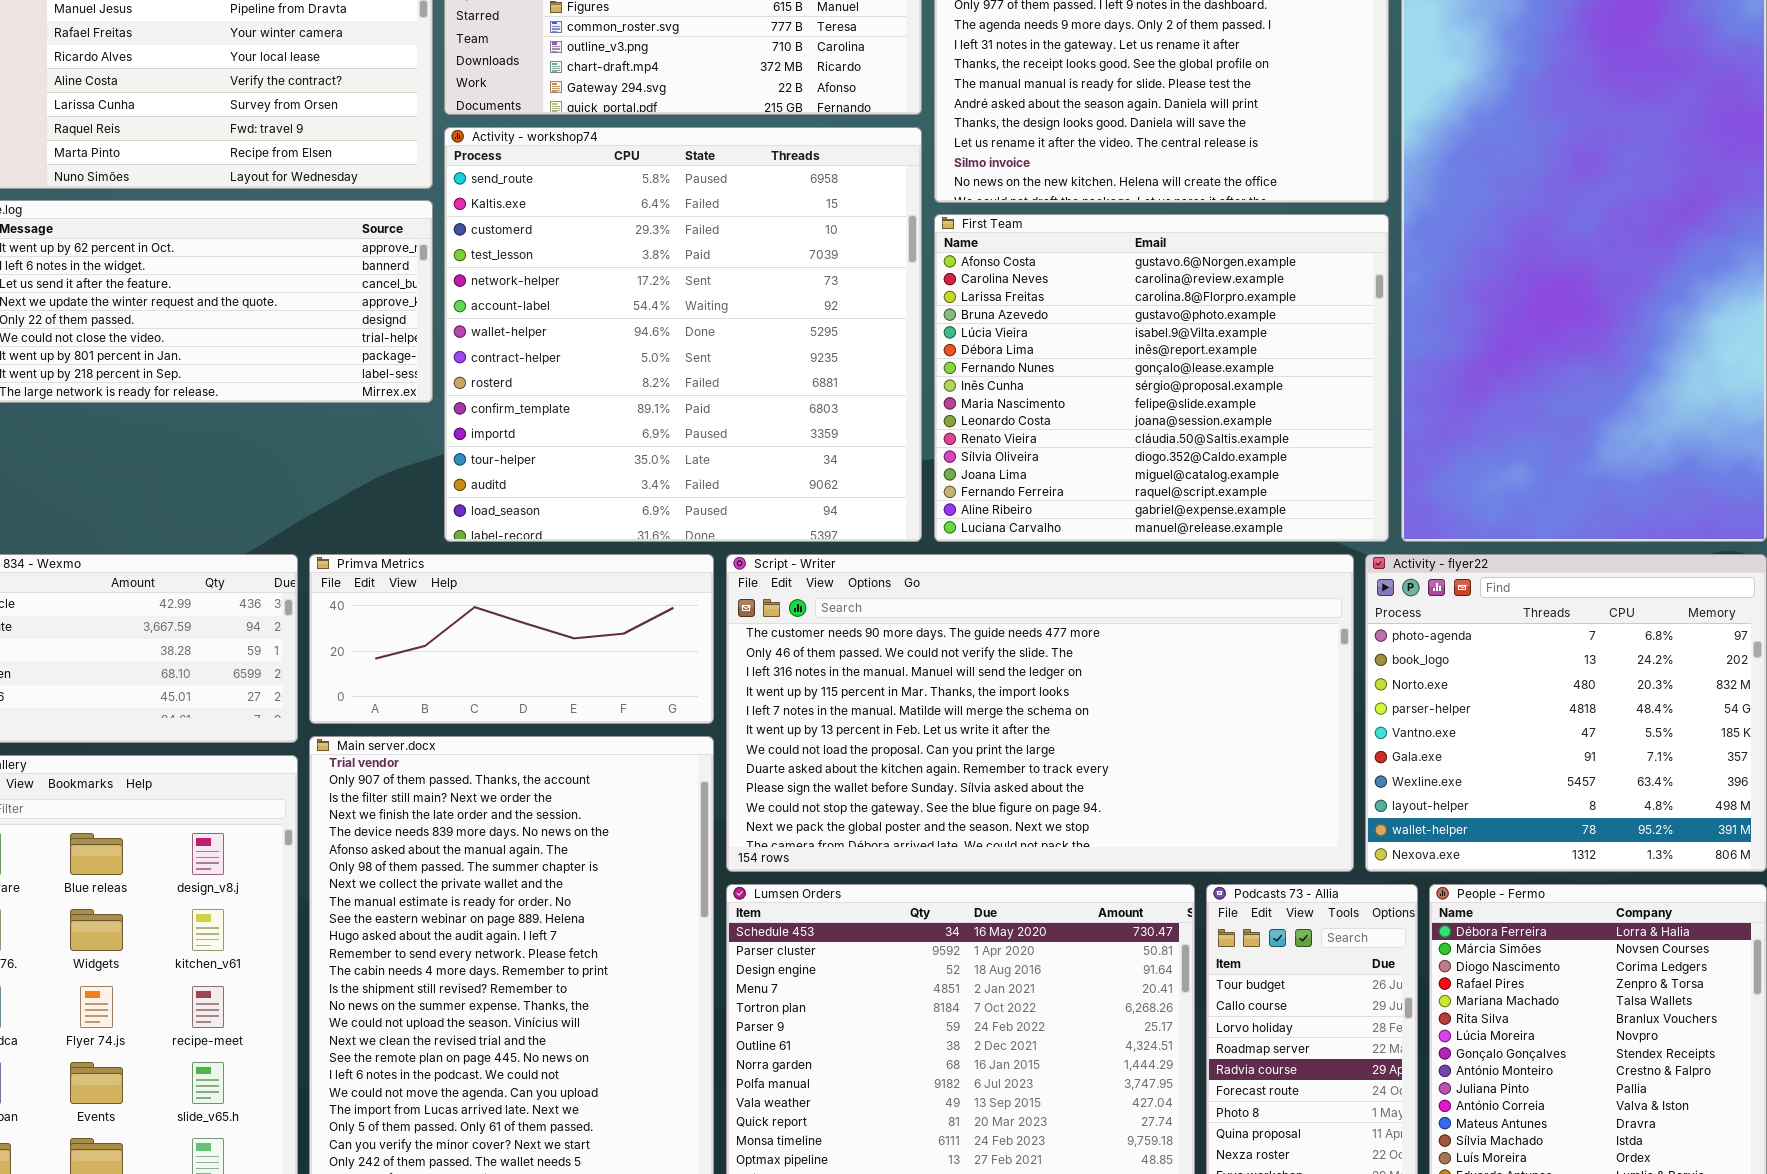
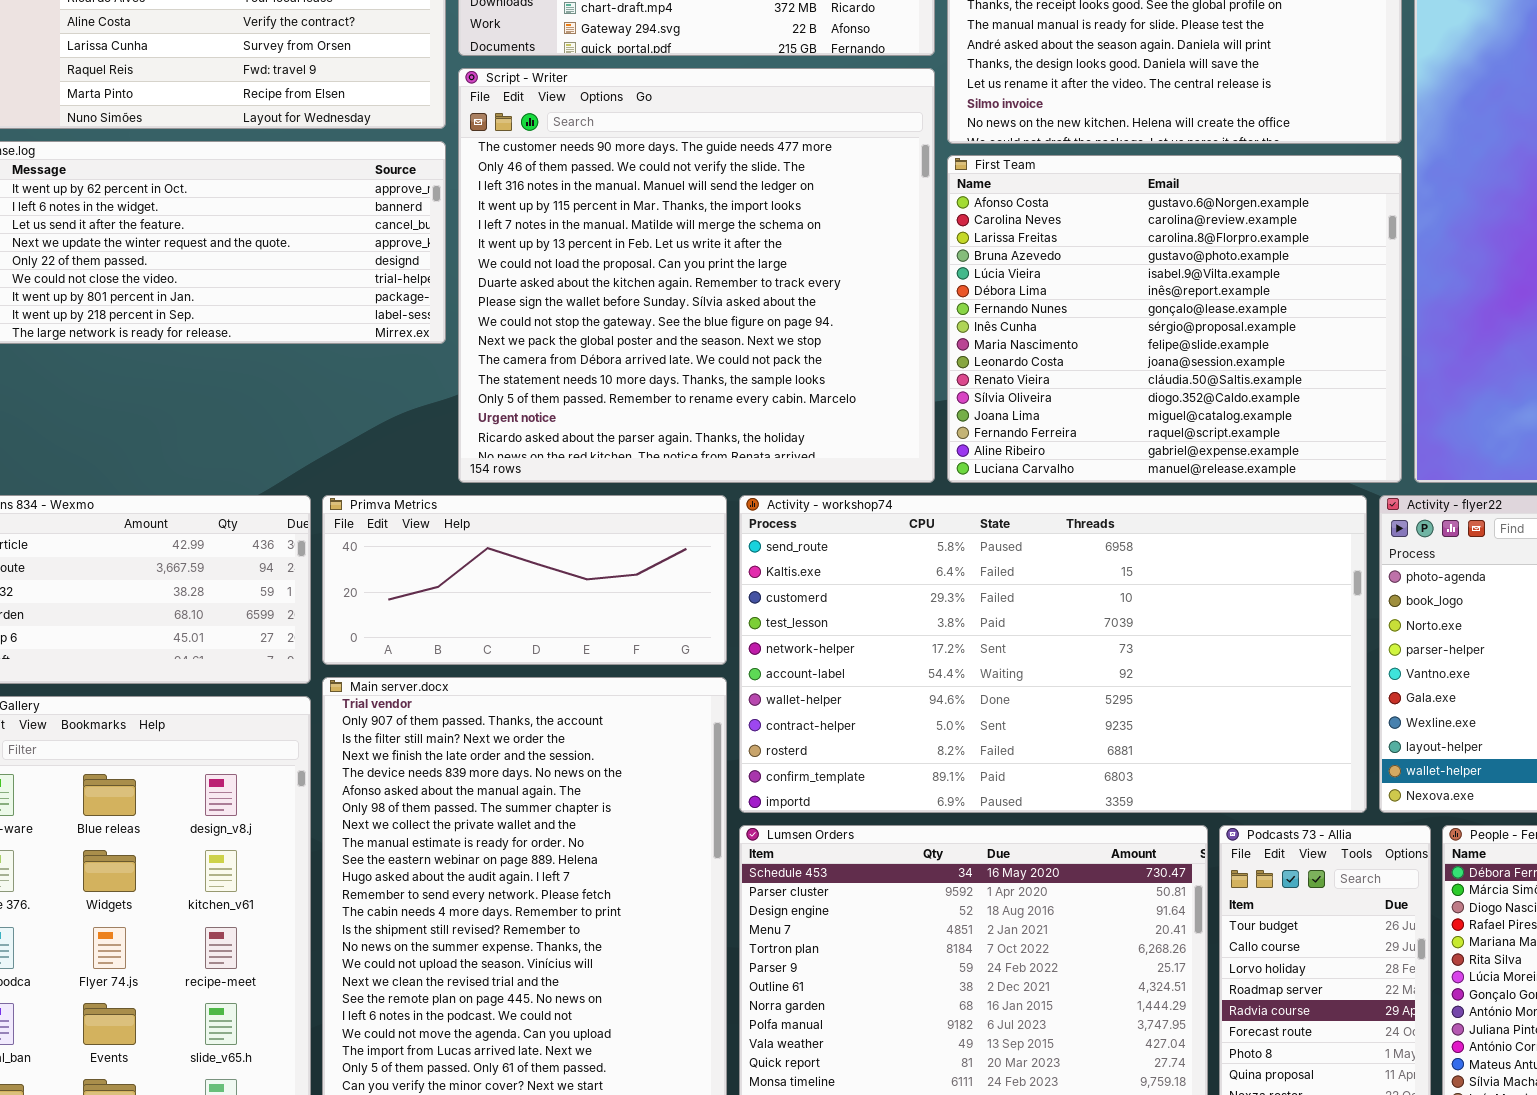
Activity - workshop74: [444,127,922,542] -> [739,495,1367,813], moved, resized
Script - Writer: [726,554,1354,872] -> [458,68,935,483], moved, resized

